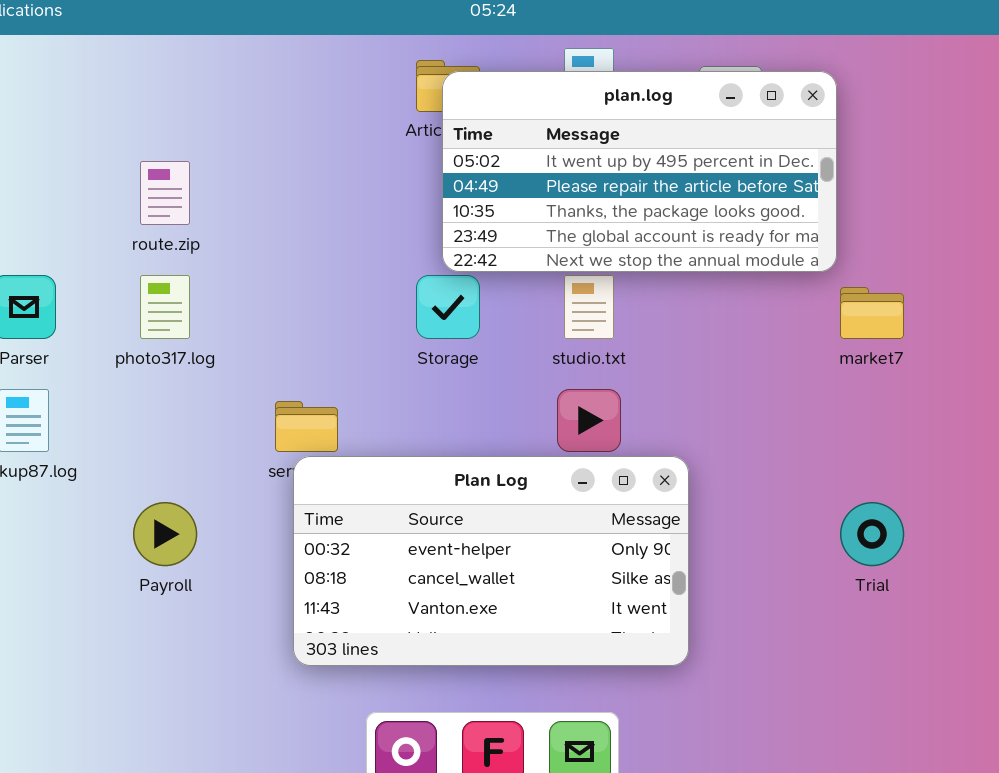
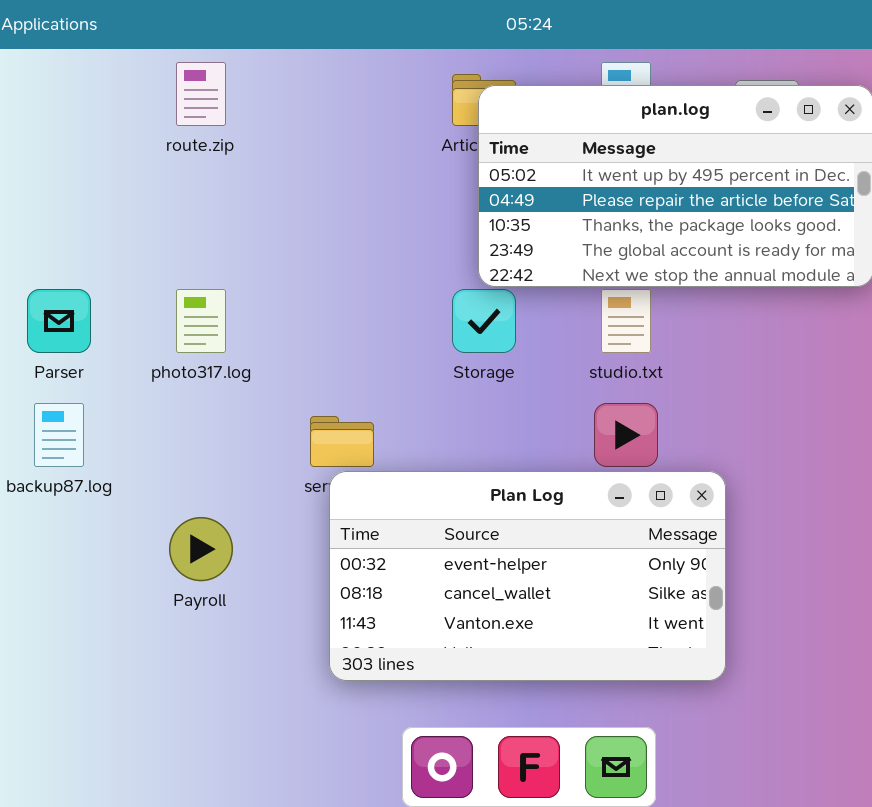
route.zip: [140,161,190,225] -> [176,62,226,126], moved

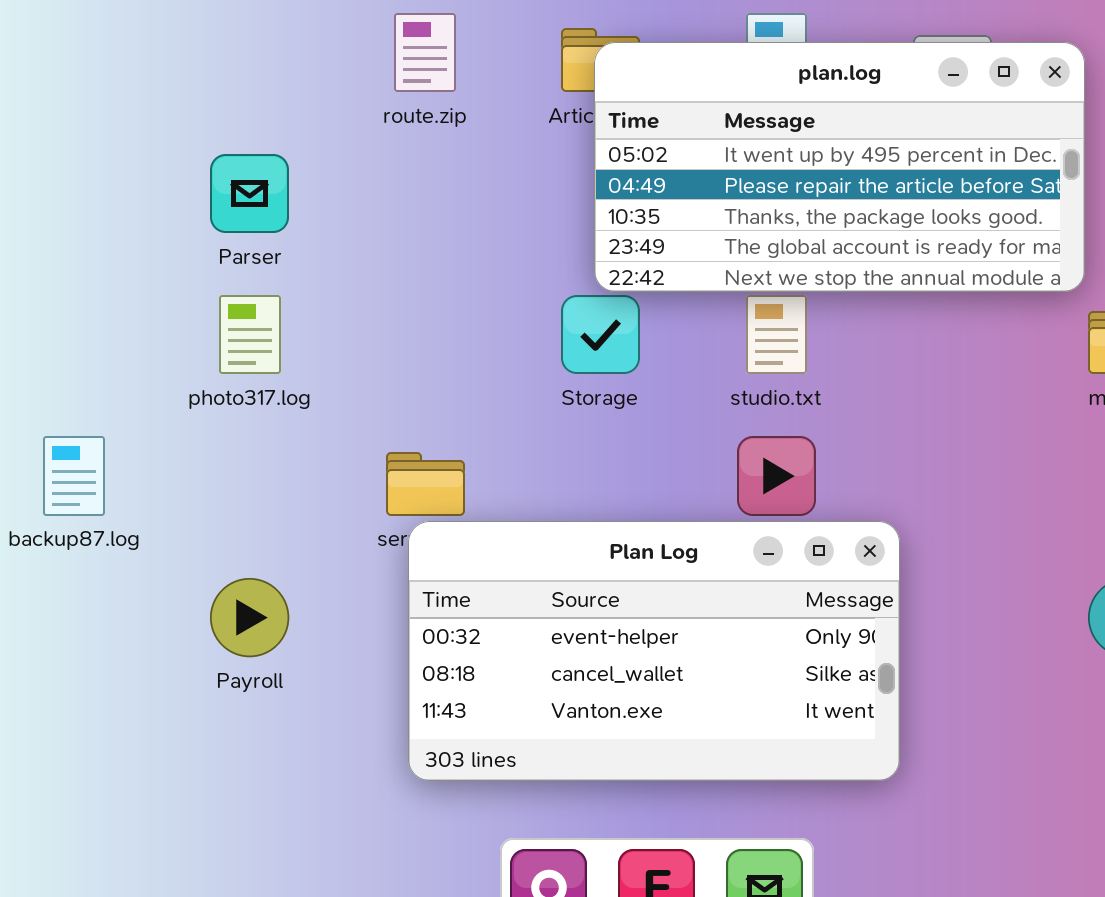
route.zip: [176,62,226,126] -> [394,13,456,92], moved
Parser: [27,289,91,353] -> [210,154,289,233], moved

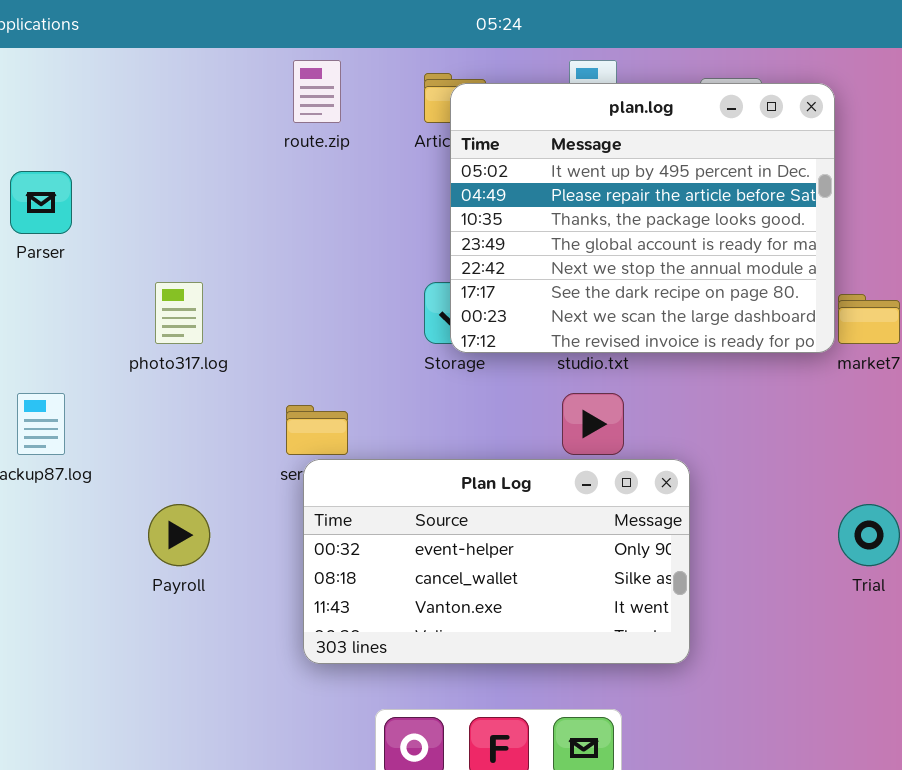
plan.log: [594,42,1085,292] -> [450,83,835,353], resized
Parser: [210,154,289,233] -> [10,171,72,234], moved

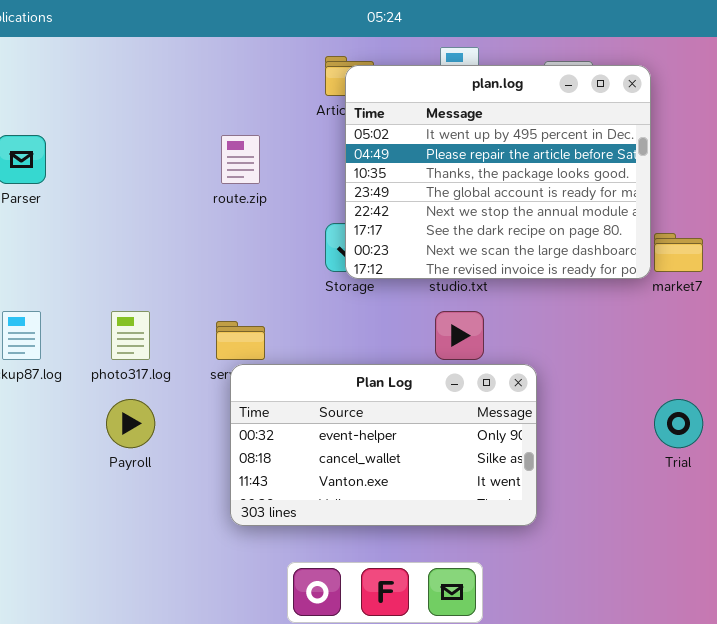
route.zip: [293,60,341,123] -> [221,135,260,184], moved
photo317.log: [155,282,203,344] -> [111,311,150,360], moved

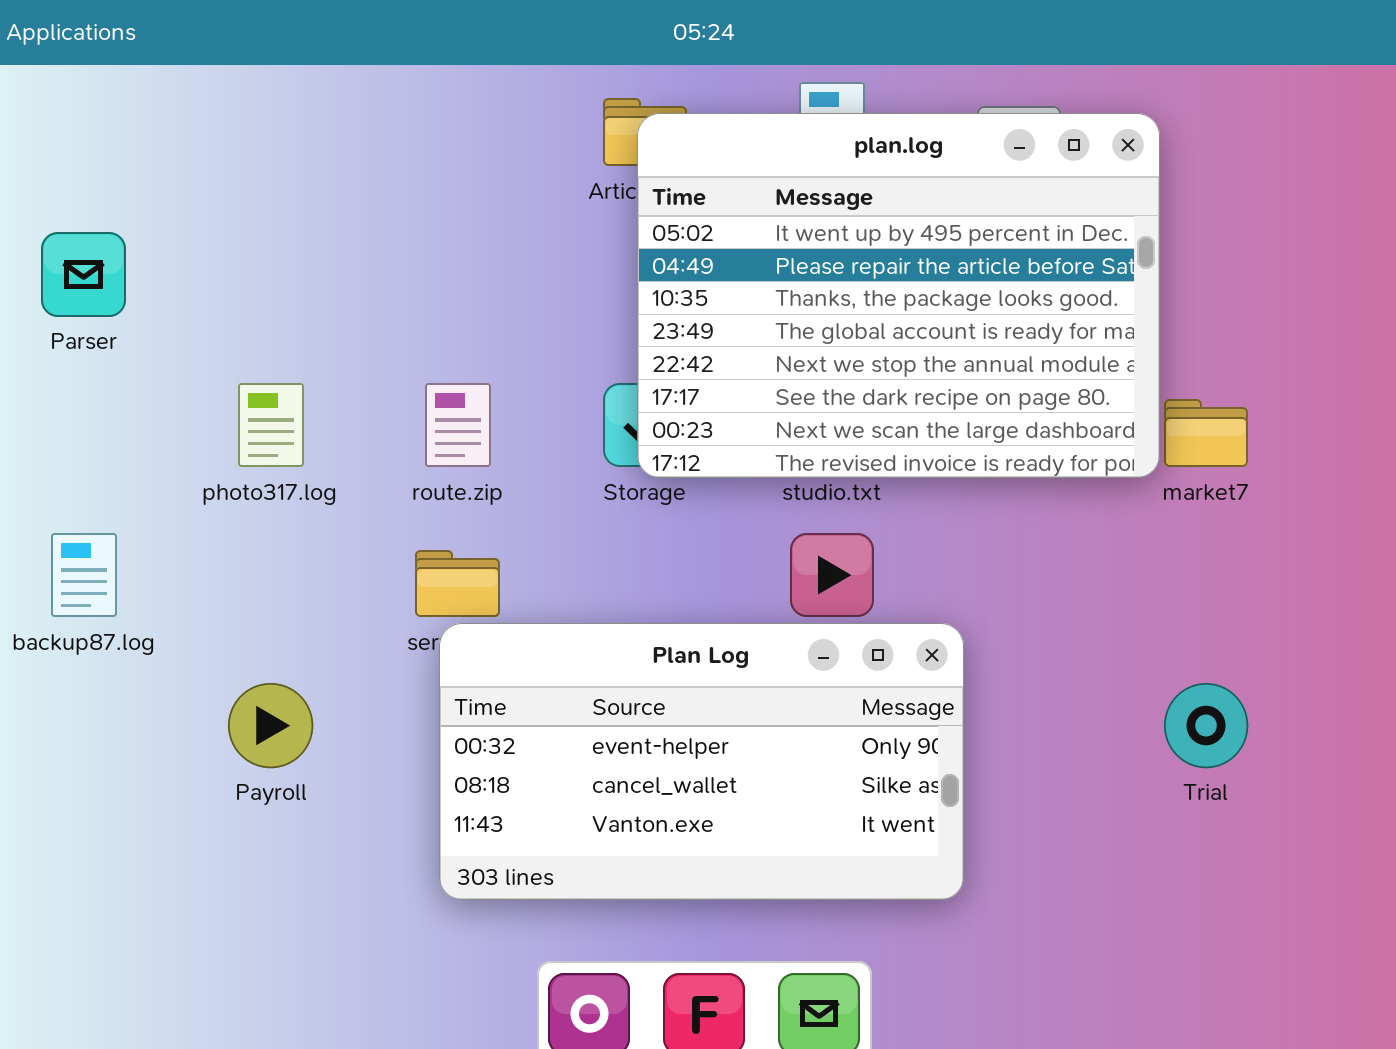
route.zip: [221,135,260,184] -> [425,383,491,467], moved
photo317.log: [111,311,150,360] -> [238,383,304,467], moved

